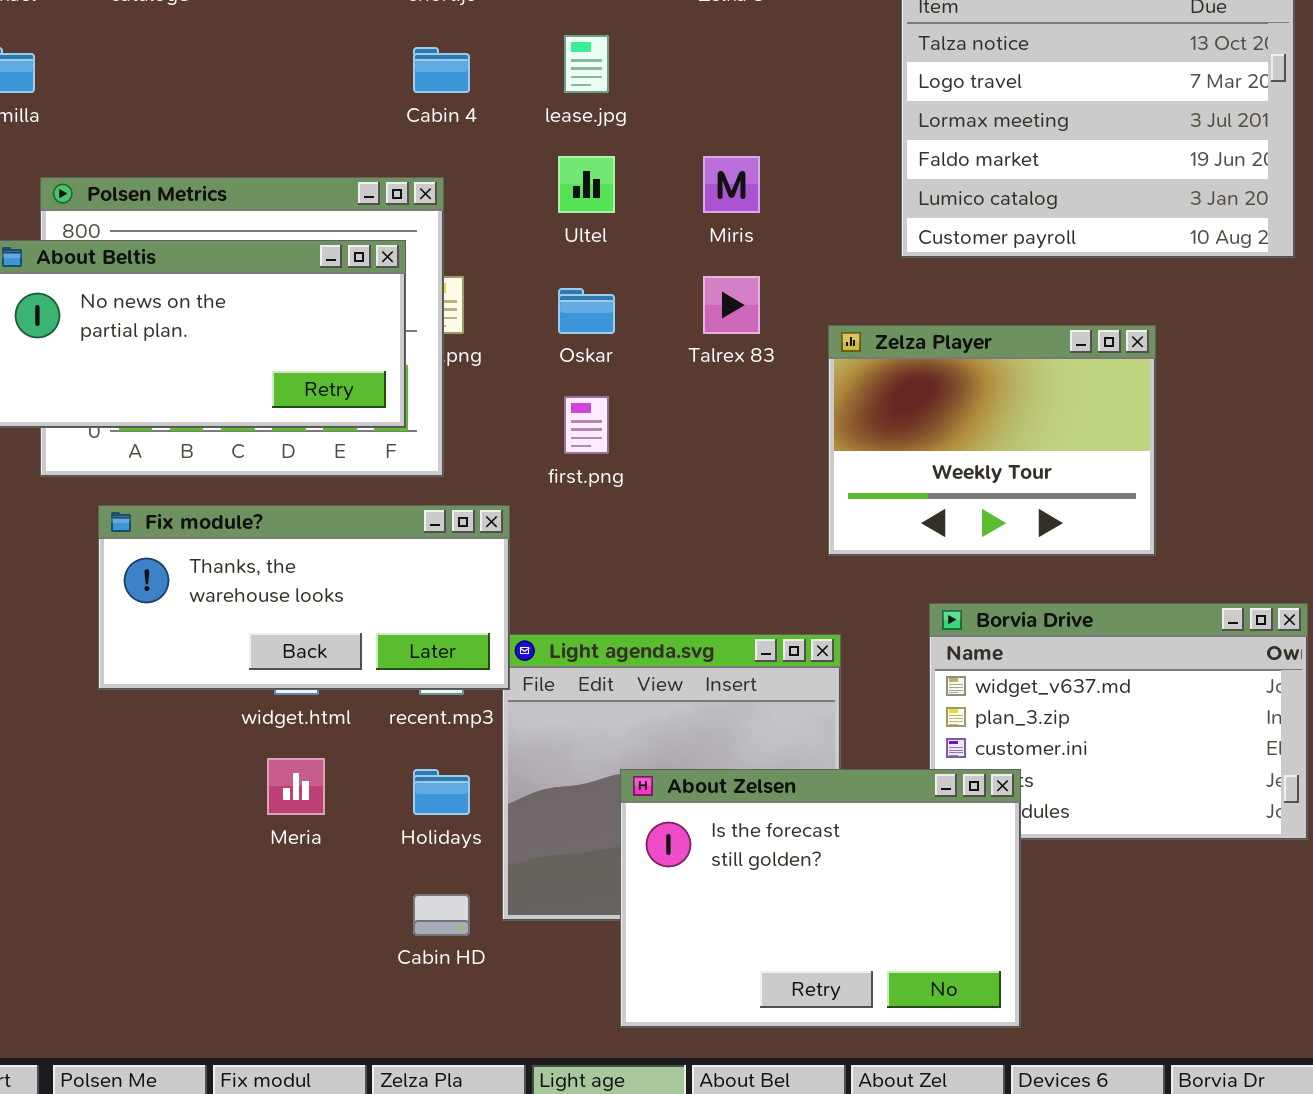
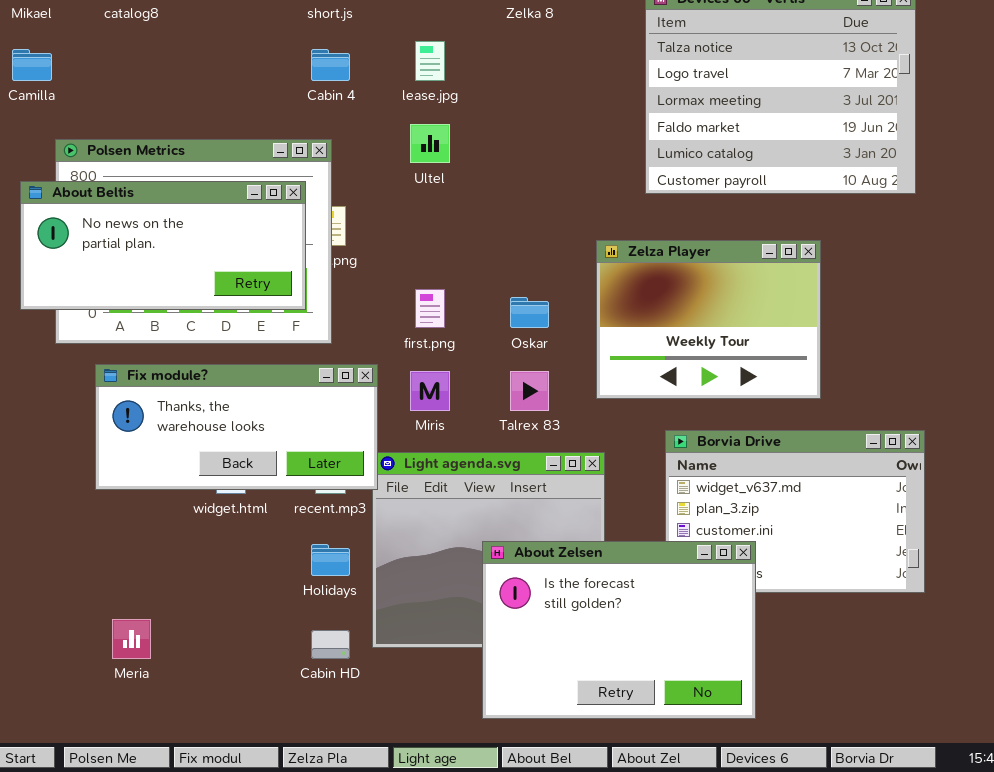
Miris: [703,156,760,213] -> [410,371,450,411], moved
Talrex 83: [703,276,760,334] -> [510,371,549,411], moved
Oskar: [558,288,615,334] -> [510,297,549,328], moved
Meria: [267,758,325,815] -> [112,619,151,659], moved
About Zelsen: [620,769,1021,1028] -> [482,541,756,719], moved

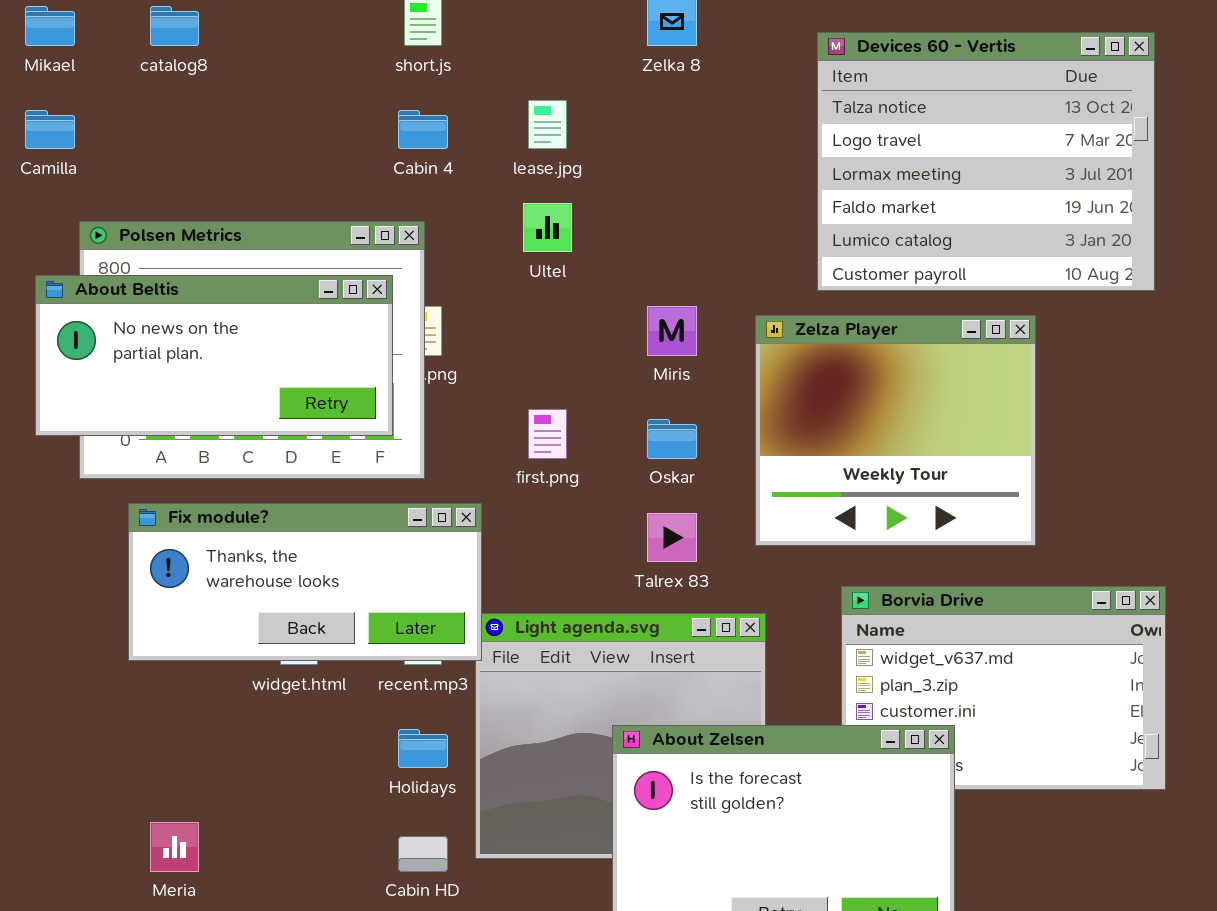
Zelza Player: [596,240,821,399] -> [755,315,1036,546], resized
Miris: [410,371,450,411] -> [647,306,697,356], moved

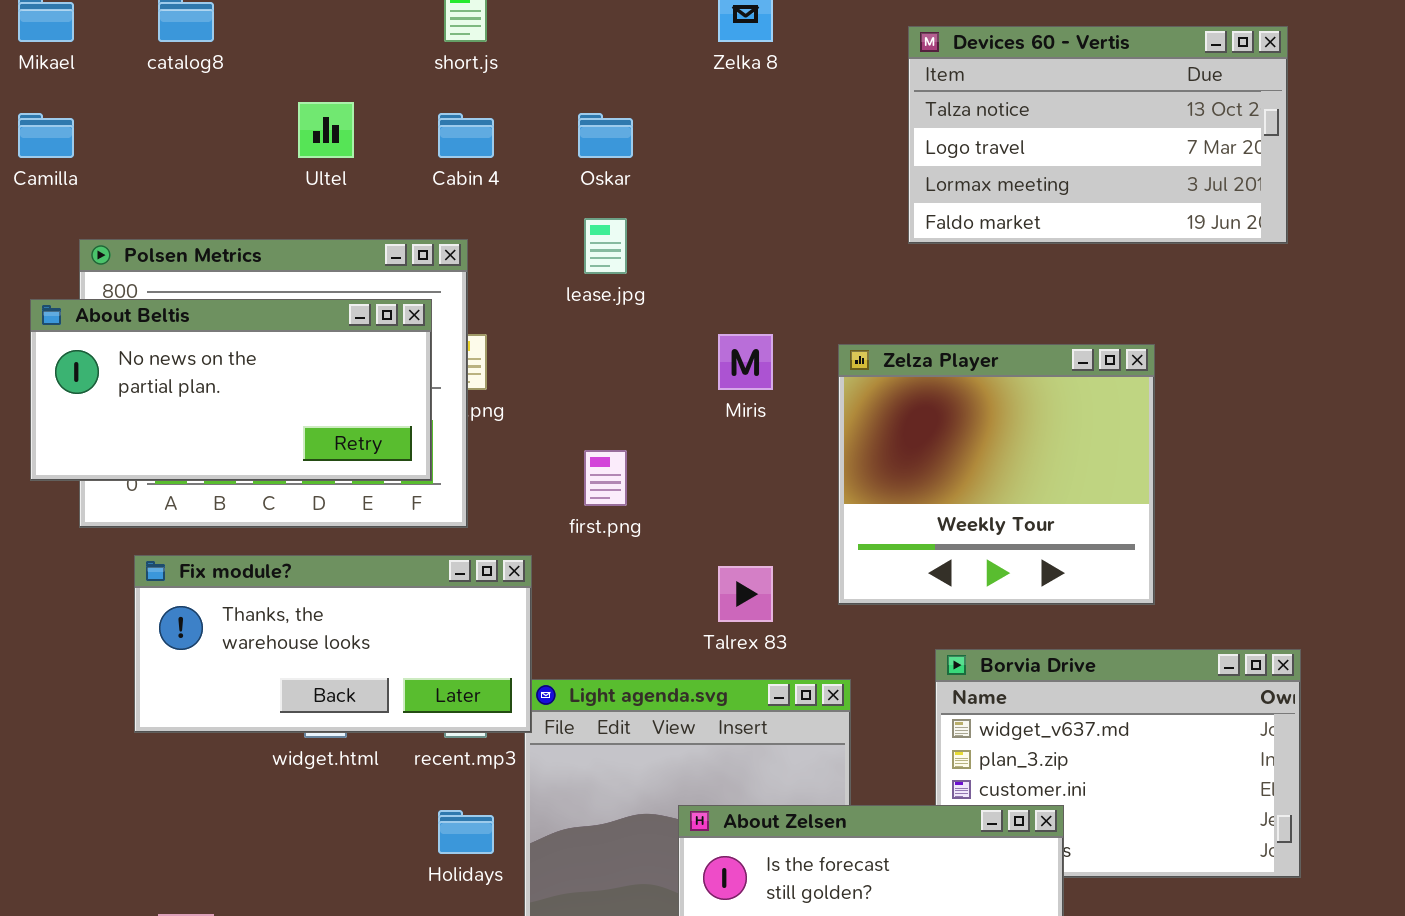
Devices 60 - Vertis: [817,32,1155,291] -> [908,26,1288,244], resized
lease.jpg: [528,100,567,149] -> [584,218,627,274], moved
Ultel: [523,203,572,252] -> [298,102,354,158], moved
Oskar: [647,419,697,459] -> [578,113,633,158], moved

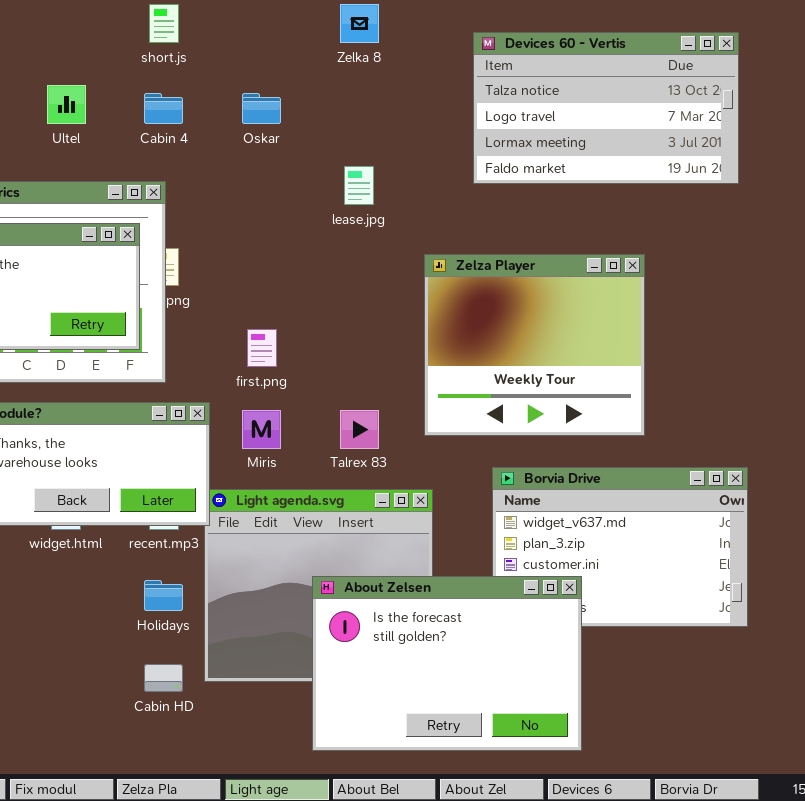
lease.jpg: [584,218,627,274] -> [344,166,374,205], moved
Miris: [718,334,773,390] -> [242,410,281,449], moved

